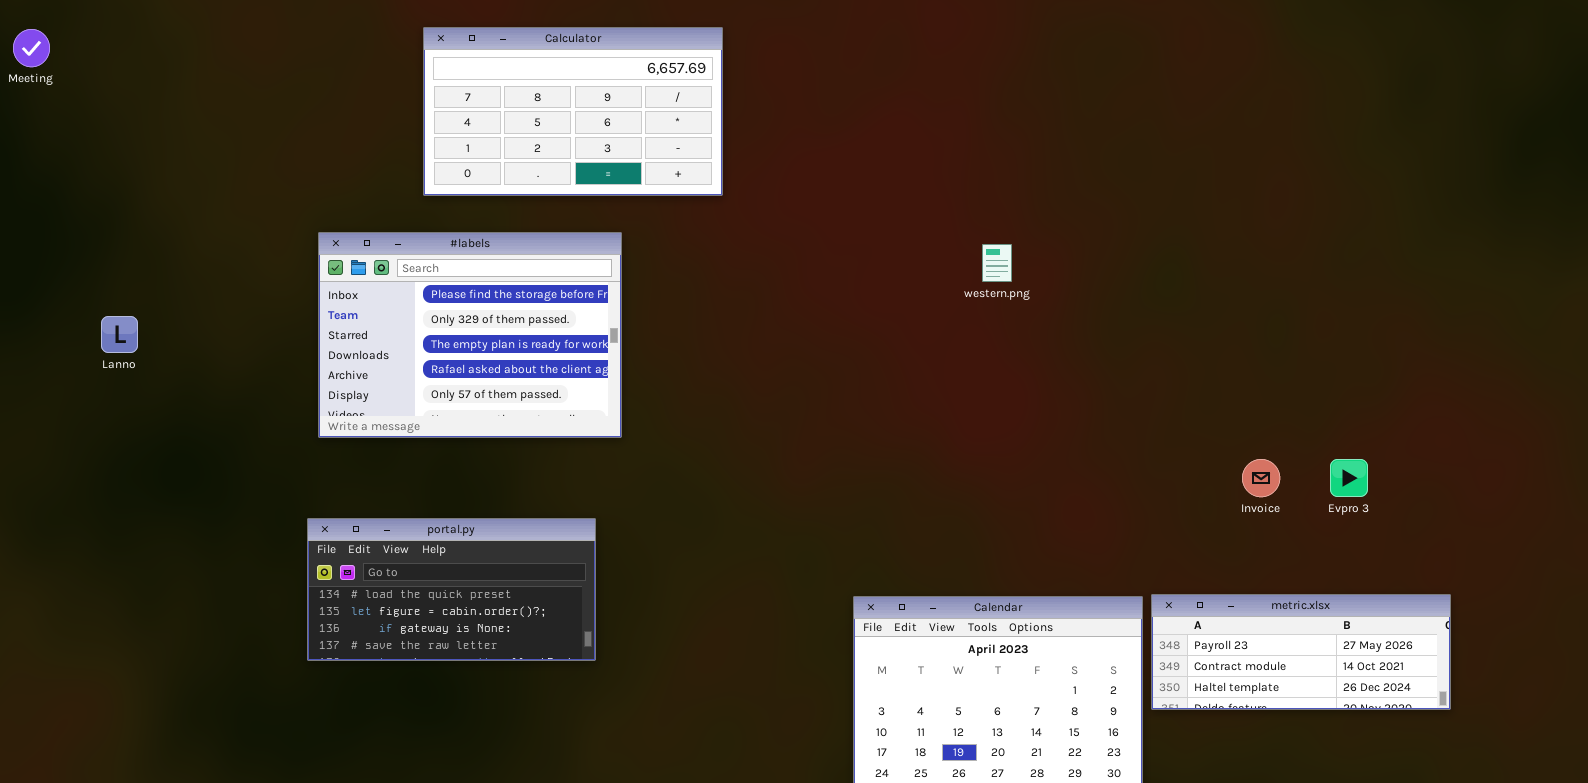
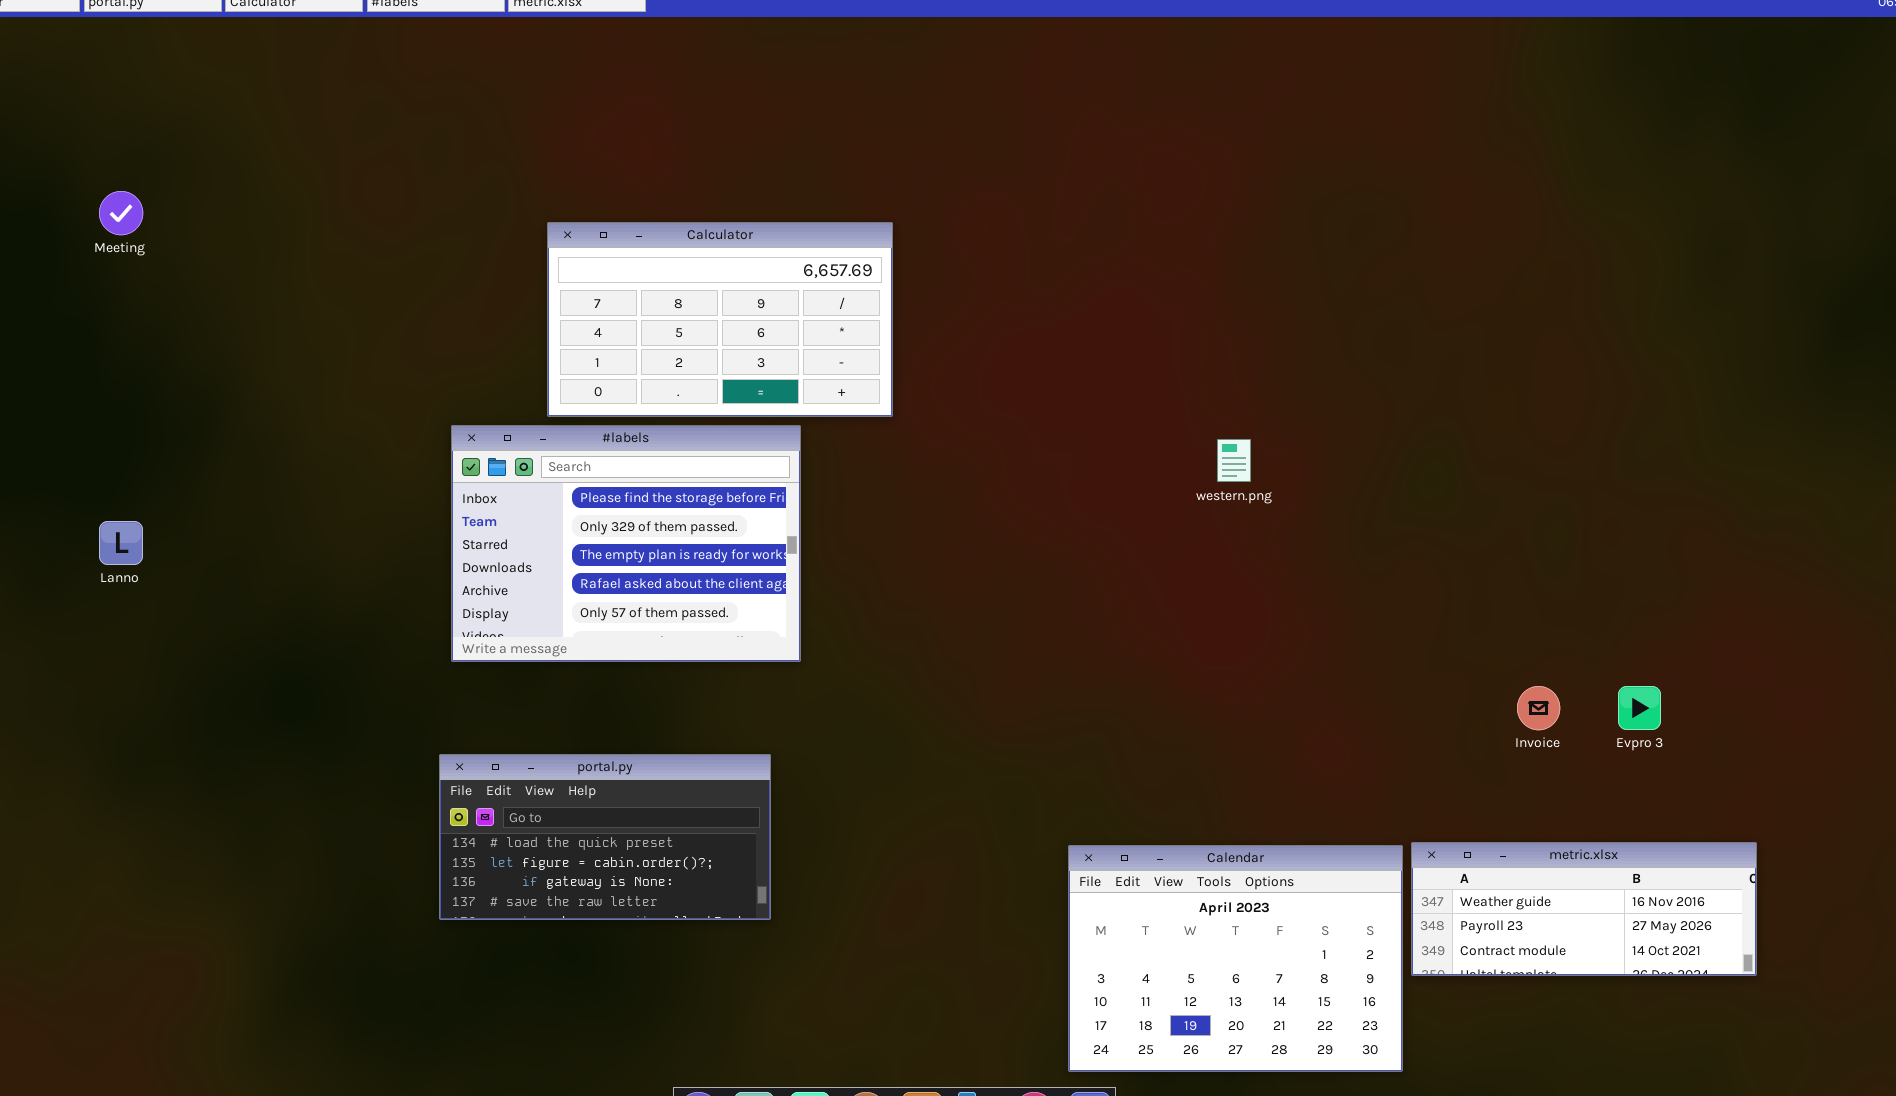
Calculator: [423,27,723,196] -> [547,222,893,417], moved
Lanno: [101,316,138,353] -> [99,521,143,565], moved
metric.xlsx: [1151,594,1451,710] -> [1411,842,1757,976], scrolled up 1 row

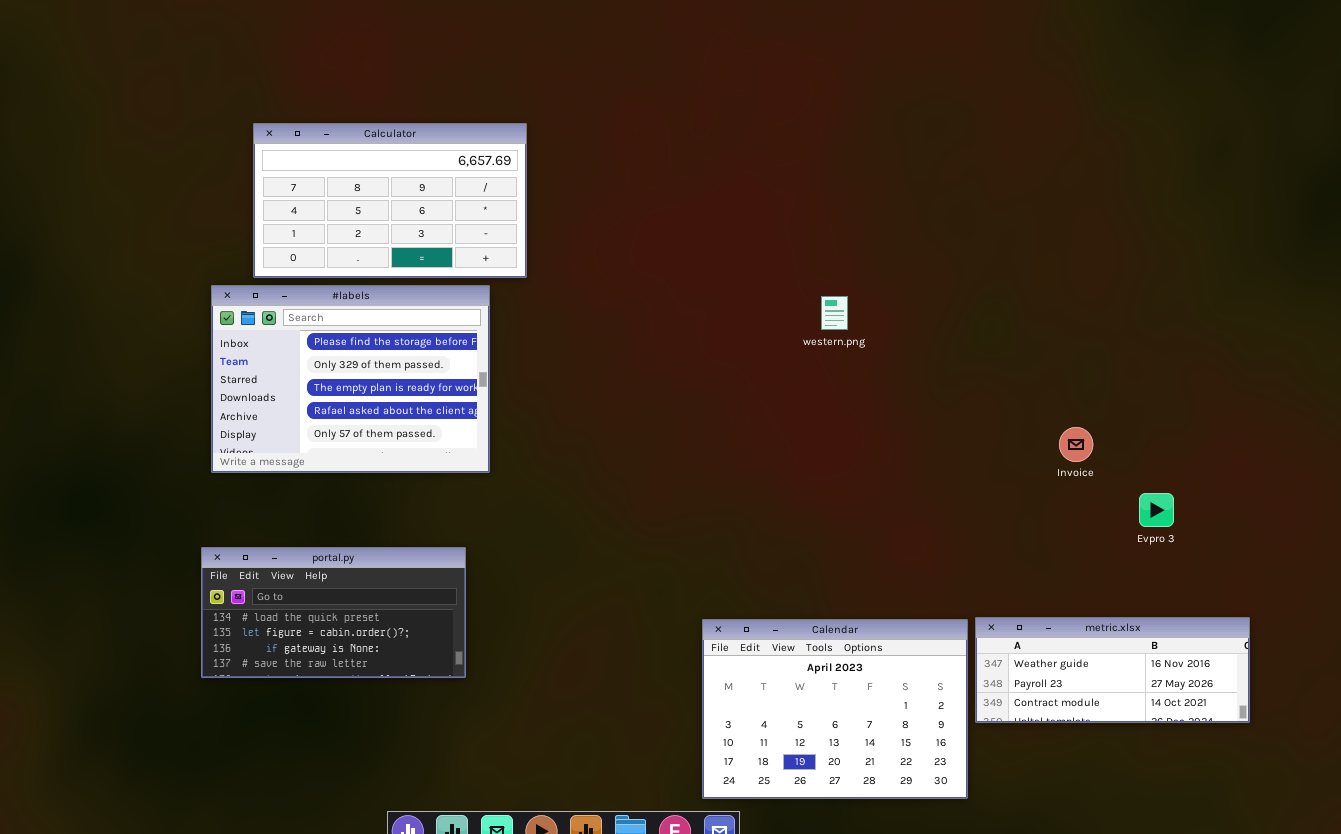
Calculator: [547,222,893,417] -> [253,123,527,278], moved
Invoice: [1517,686,1560,730] -> [1059,427,1093,462], moved

